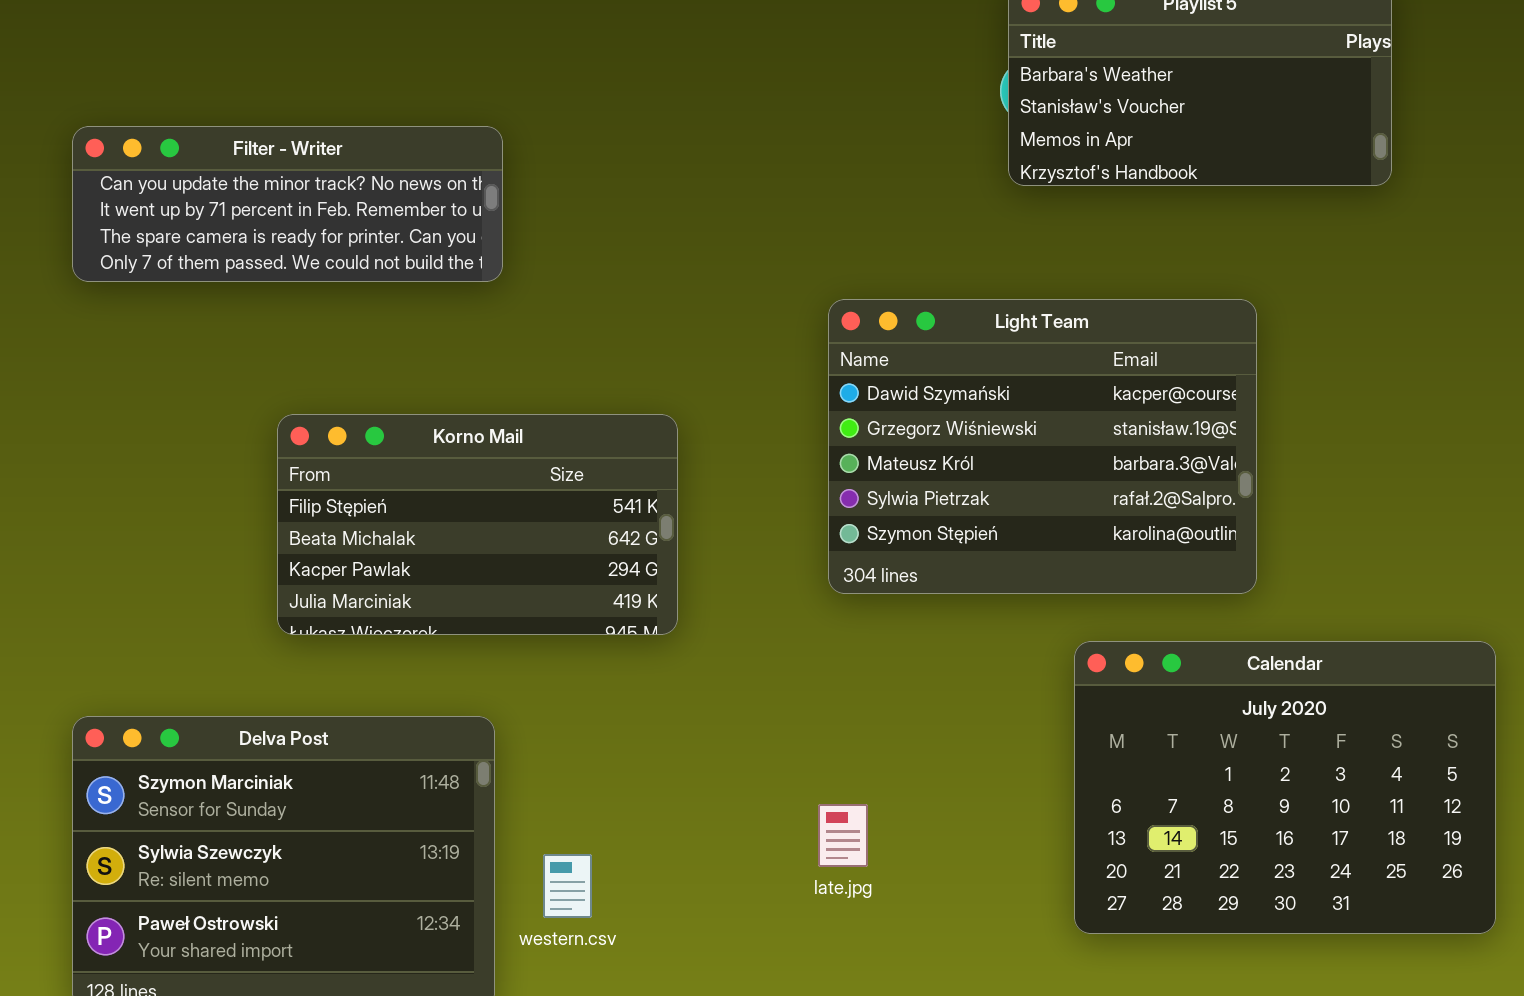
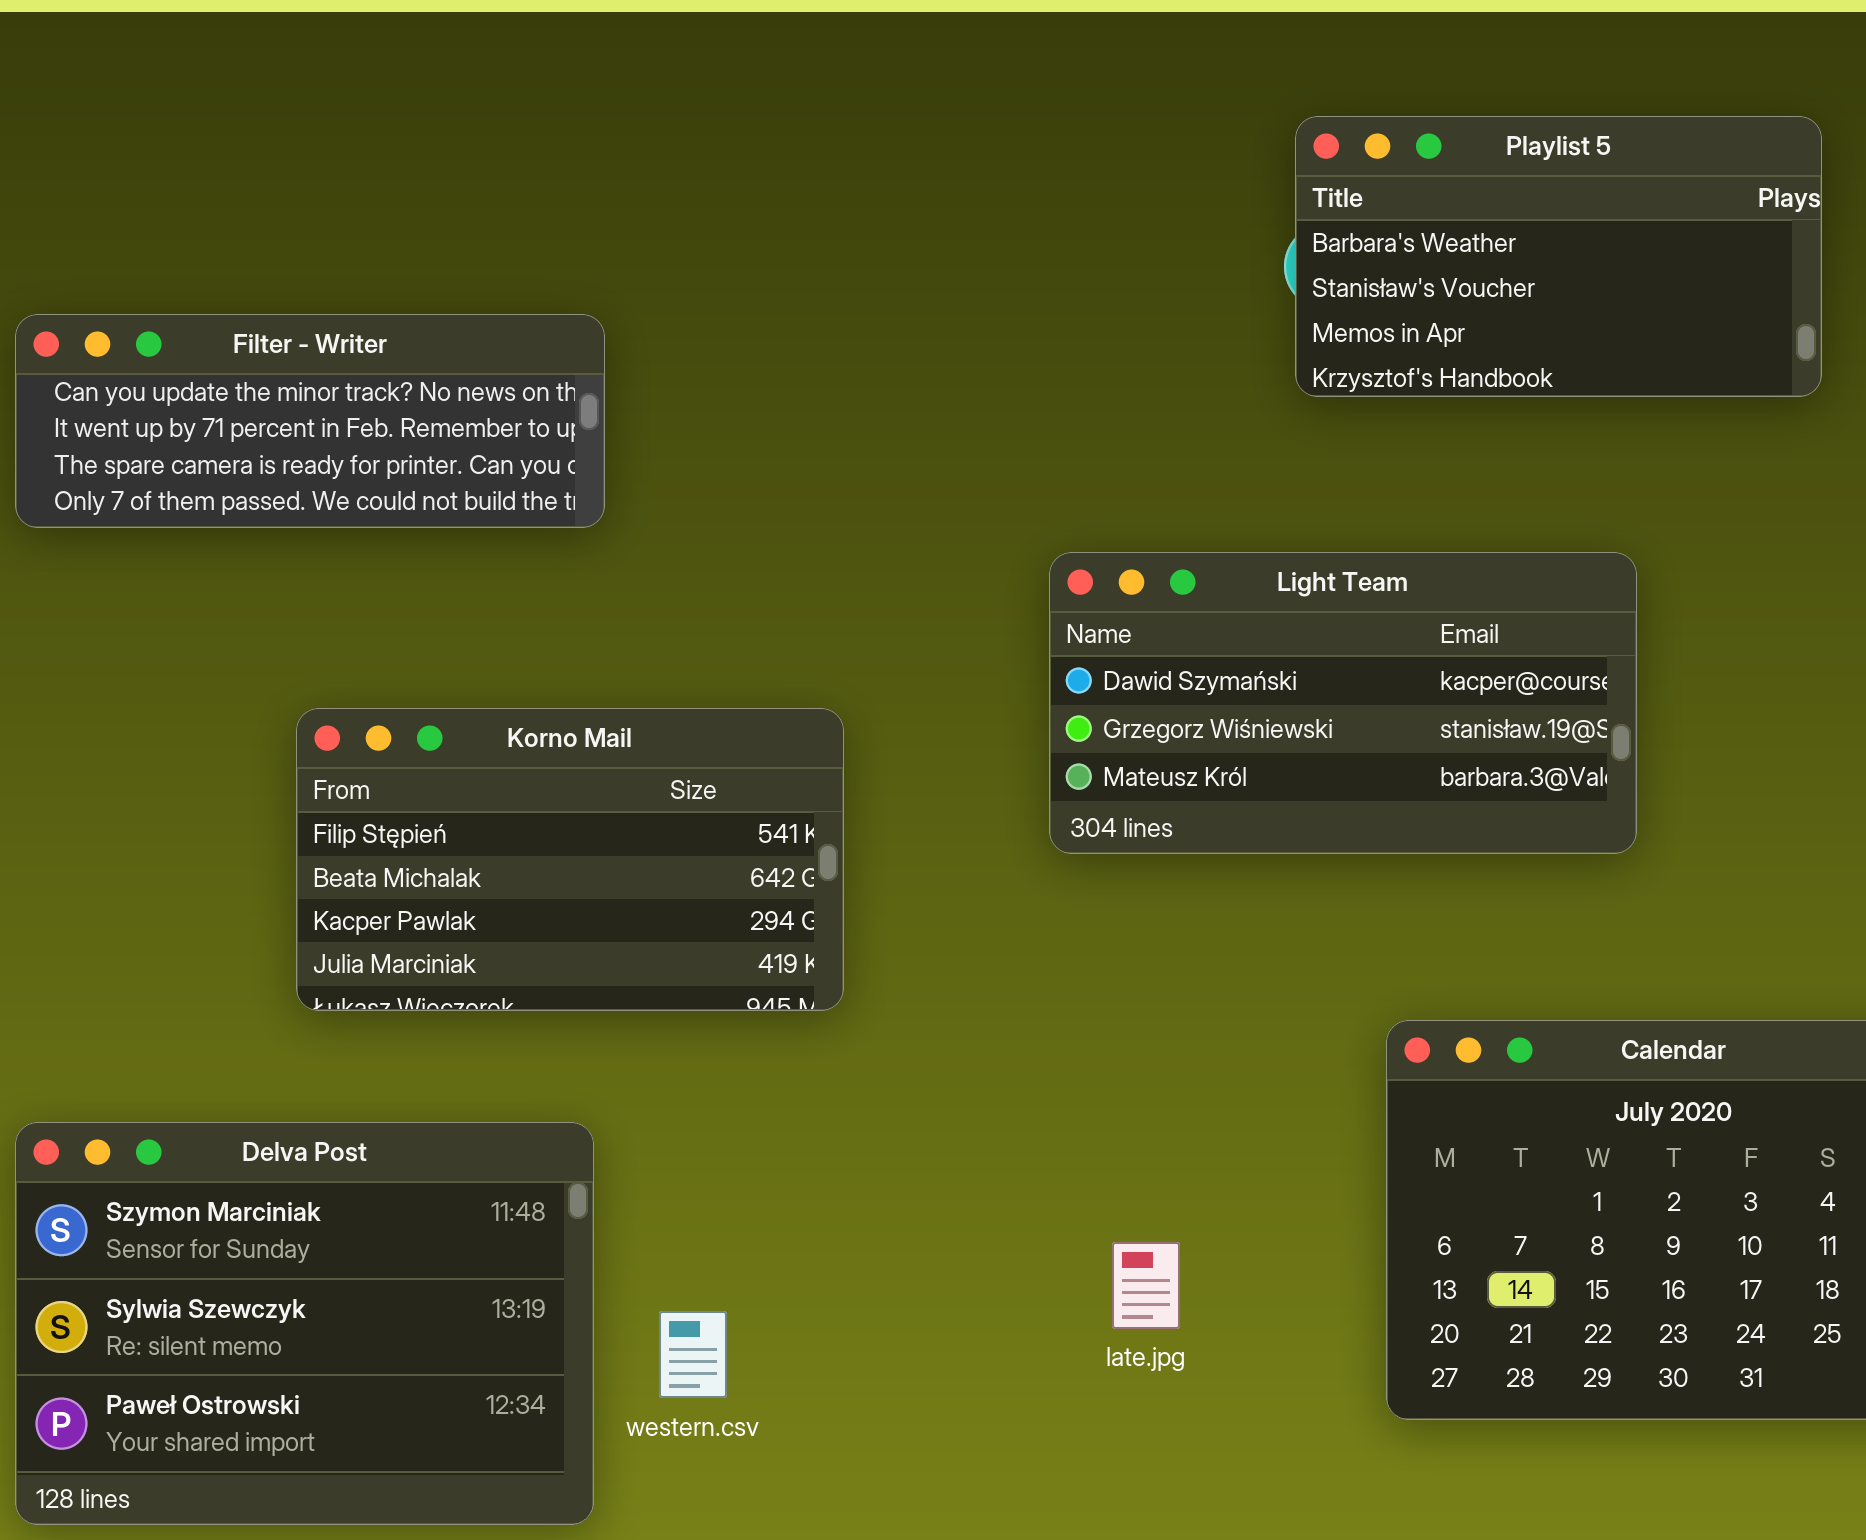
Light Team: [828,299,1257,594] -> [1049,552,1637,854], resized
late.jpg: [818,804,868,867] -> [1112,1242,1180,1329], moved

